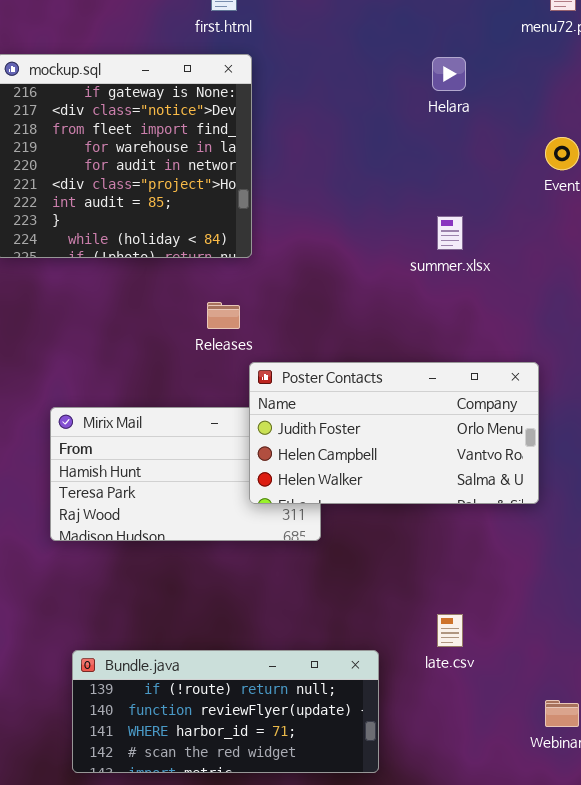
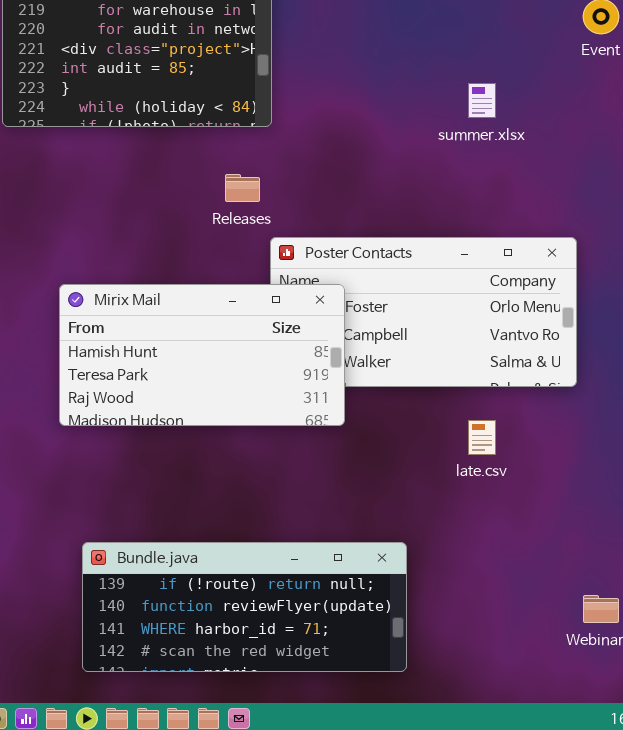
Mirix Mail: [50,407,321,541] -> [59,284,345,426], raised
late.csv: [437,614,463,647] -> [468,420,496,455], moved

